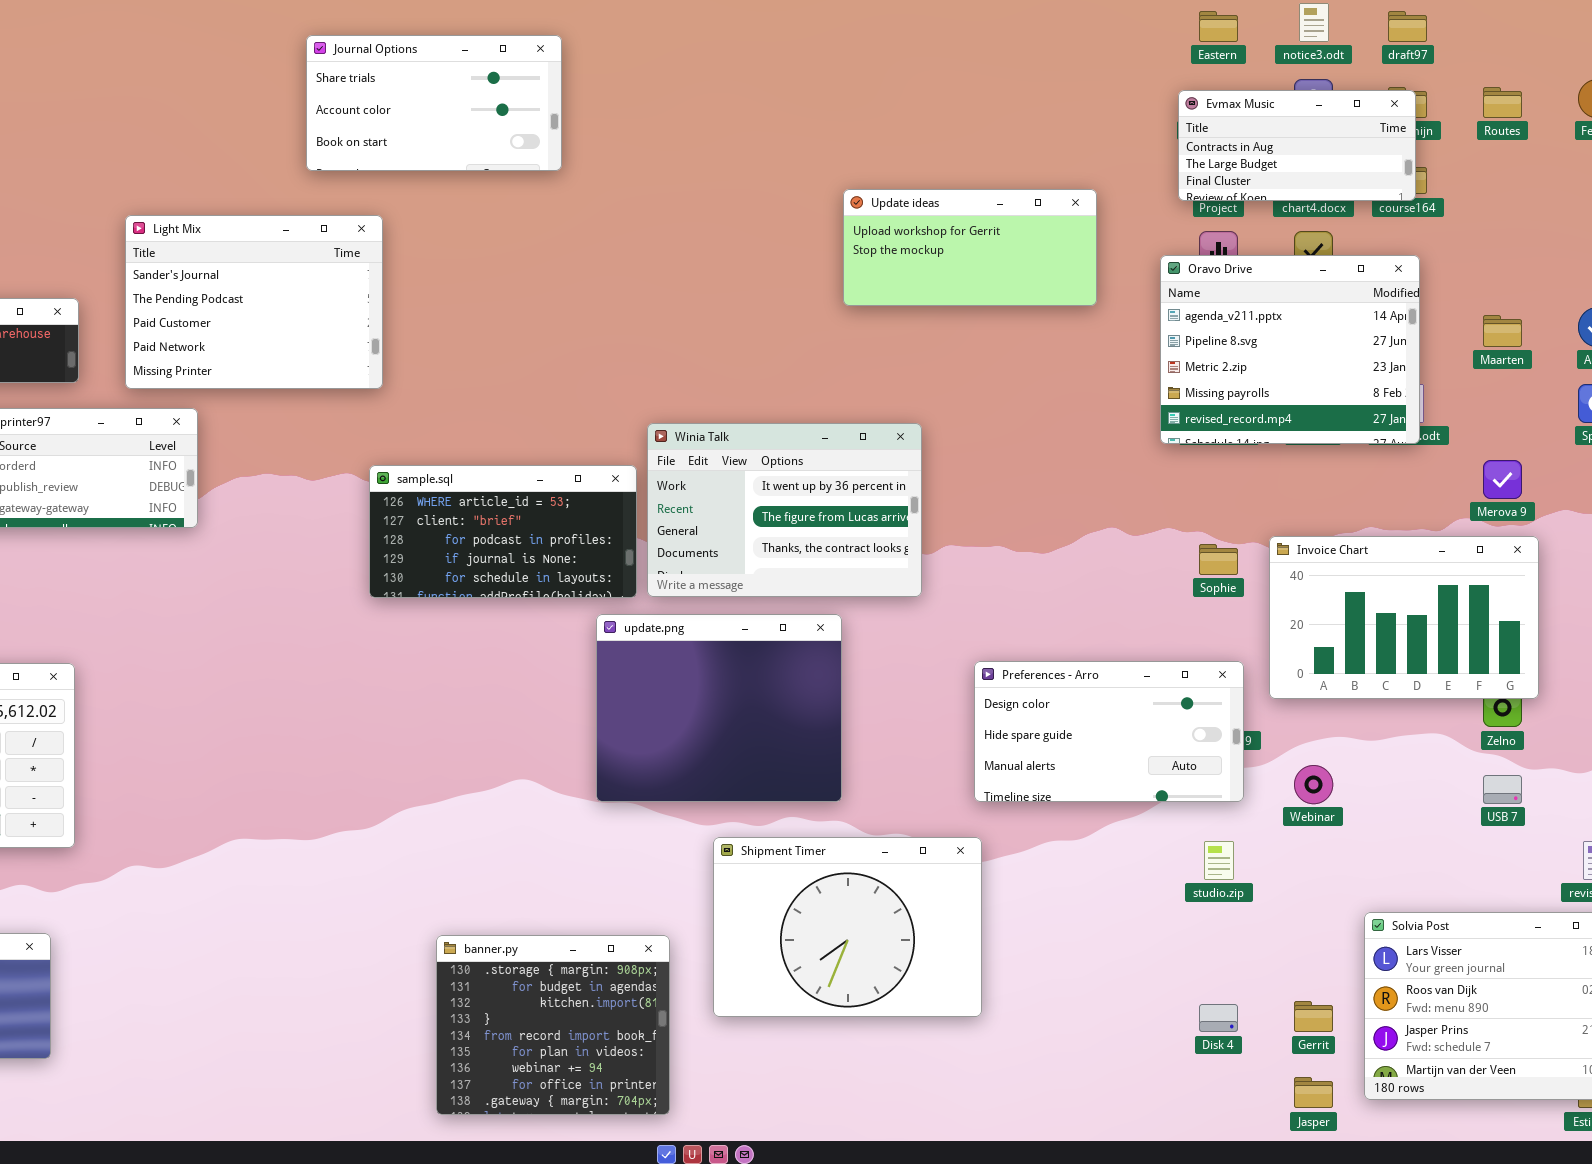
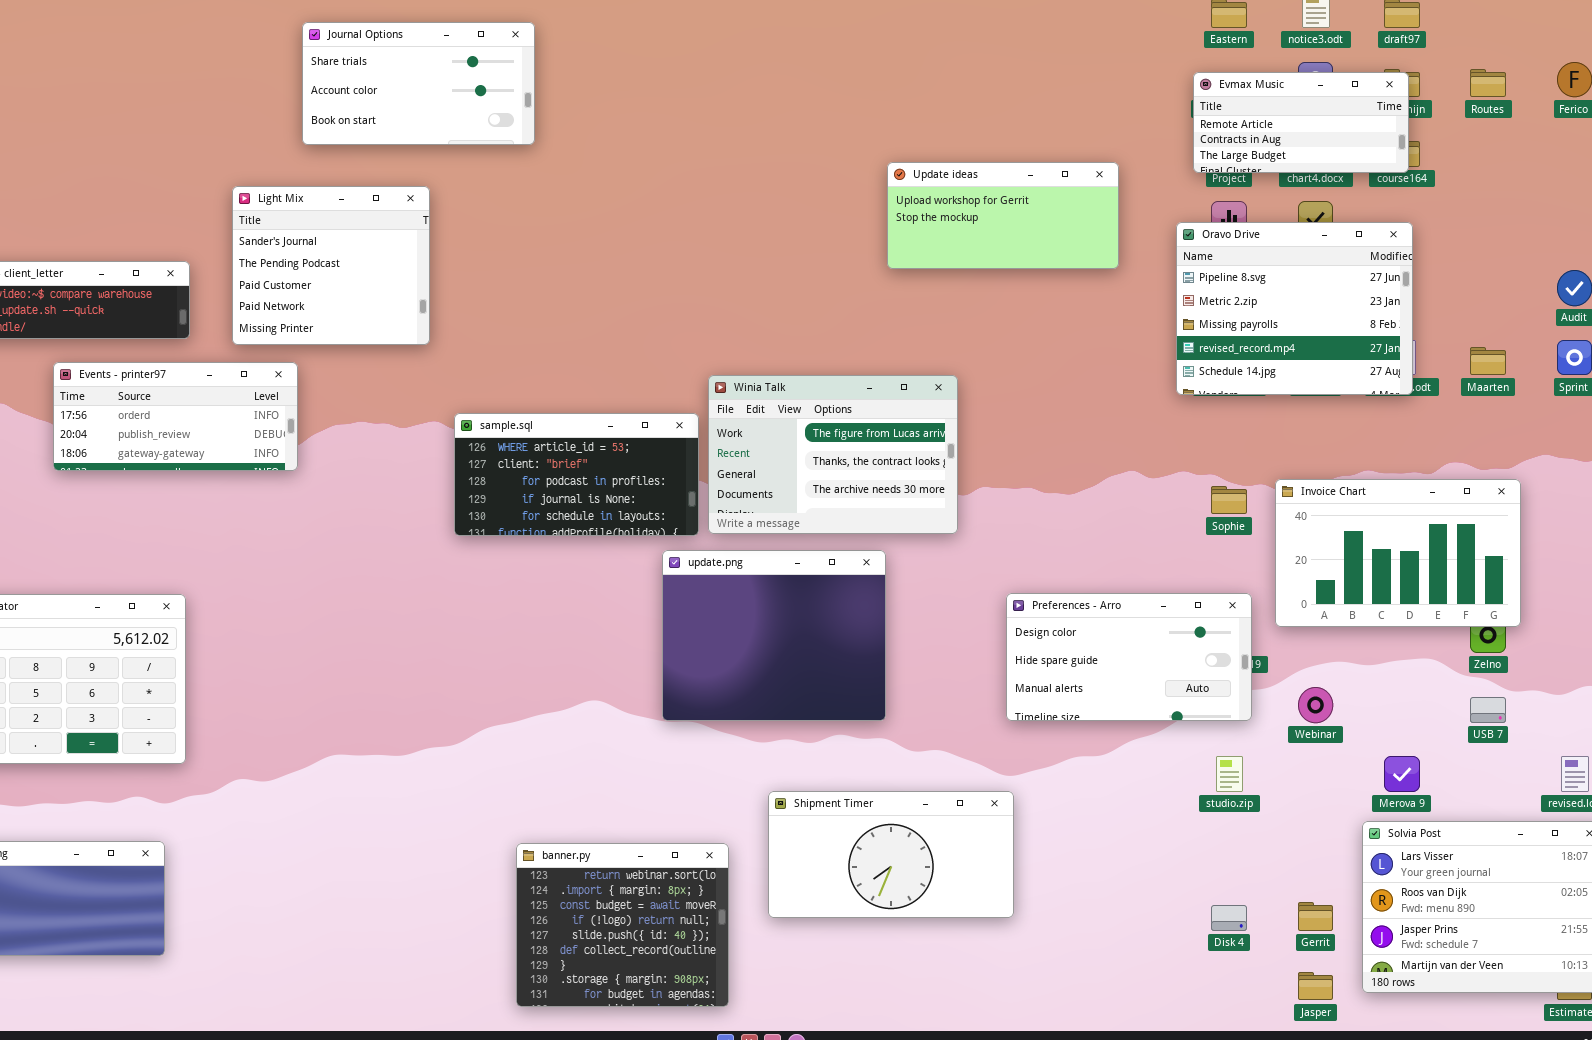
Journal Options: [306,35,562,171] -> [302,22,535,145], moved
Evmax Music: [1178,90,1416,201] -> [1193,72,1409,173], scrolled up 1 row
Light Mix: [125,215,383,389] -> [232,186,430,345], resized
Oravo Drive: [1160,255,1420,444] -> [1176,222,1413,395], scrolled down 1 row
Maarten: [1483,315,1522,347] -> [1470,347,1506,375], moved
Winia Talk: [647,423,922,597] -> [708,375,958,534], scrolled down 1 row
Merova 9: [1483,460,1522,499] -> [1384,756,1420,792], moved
Shipment Timer: [713,837,982,1017] -> [768,791,1014,918], resized
banner.py: [436,935,670,1115] -> [516,843,729,1007], scrolled up 7 rows

